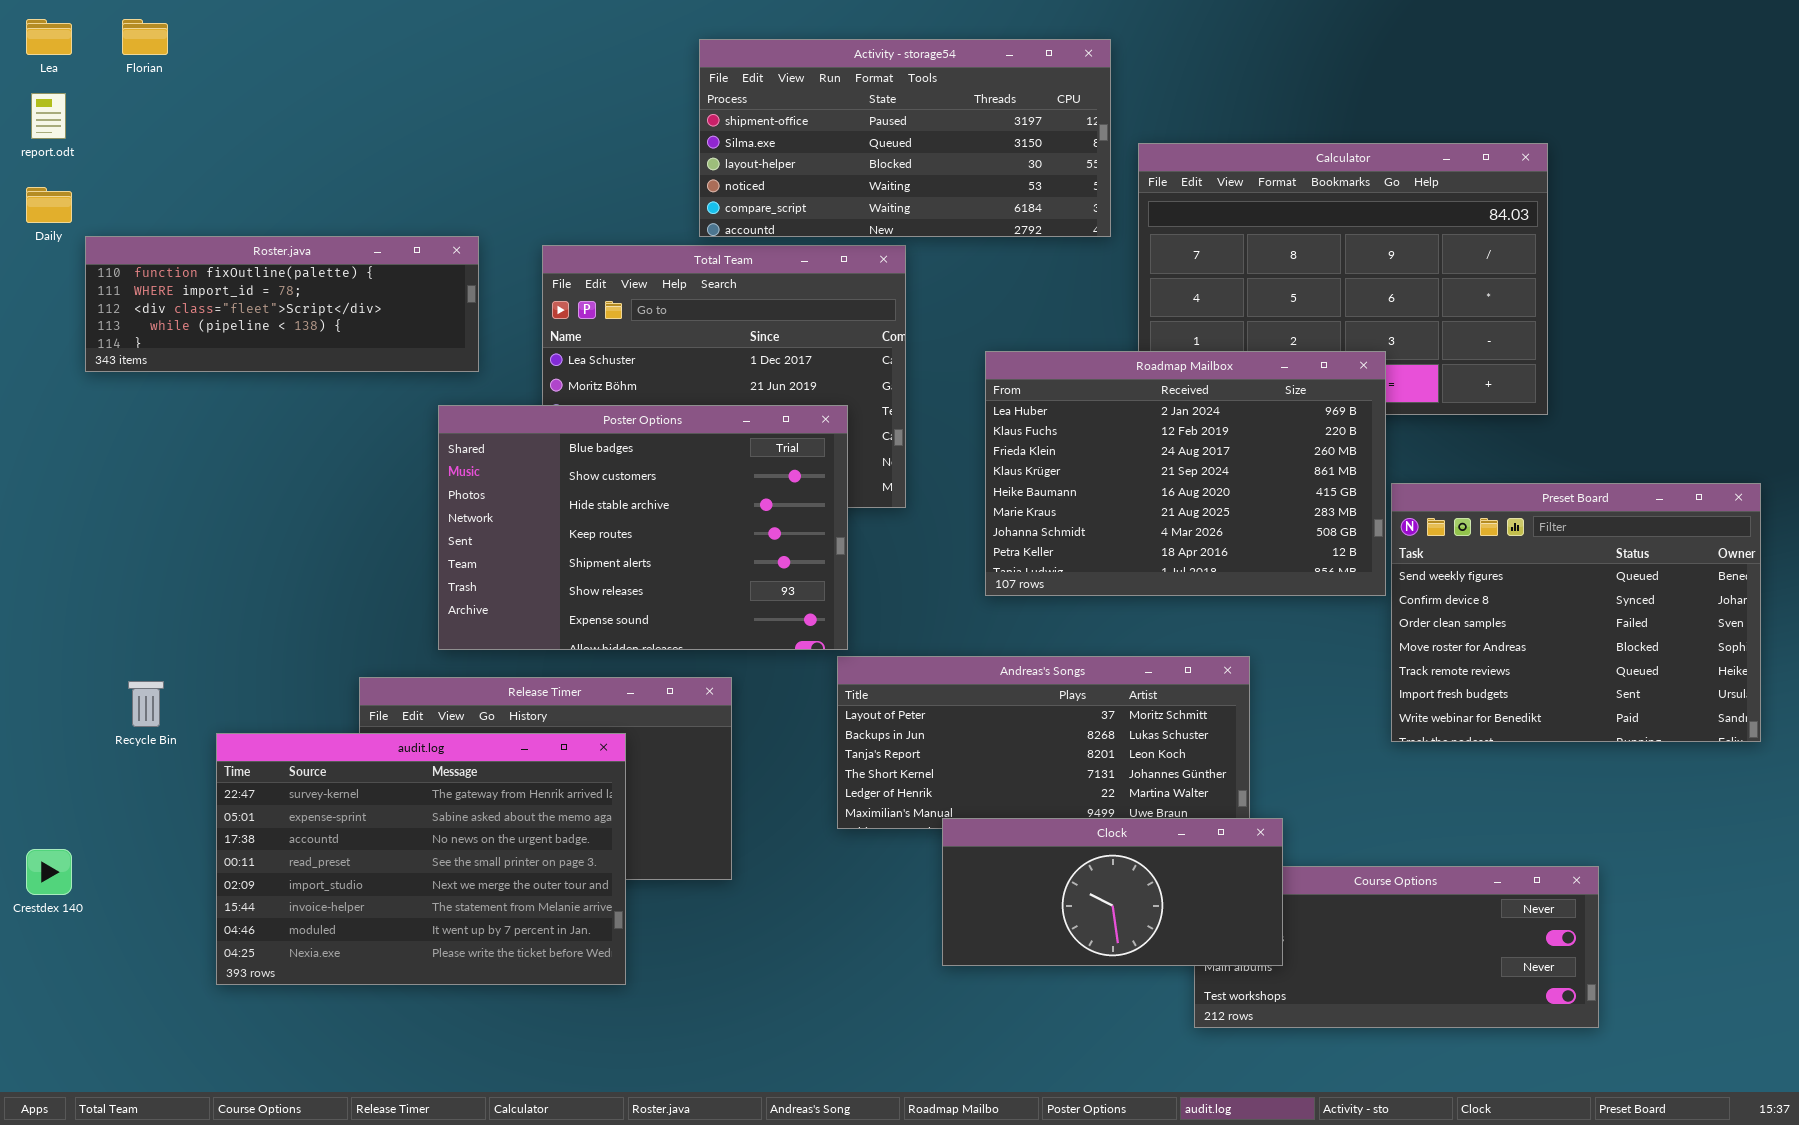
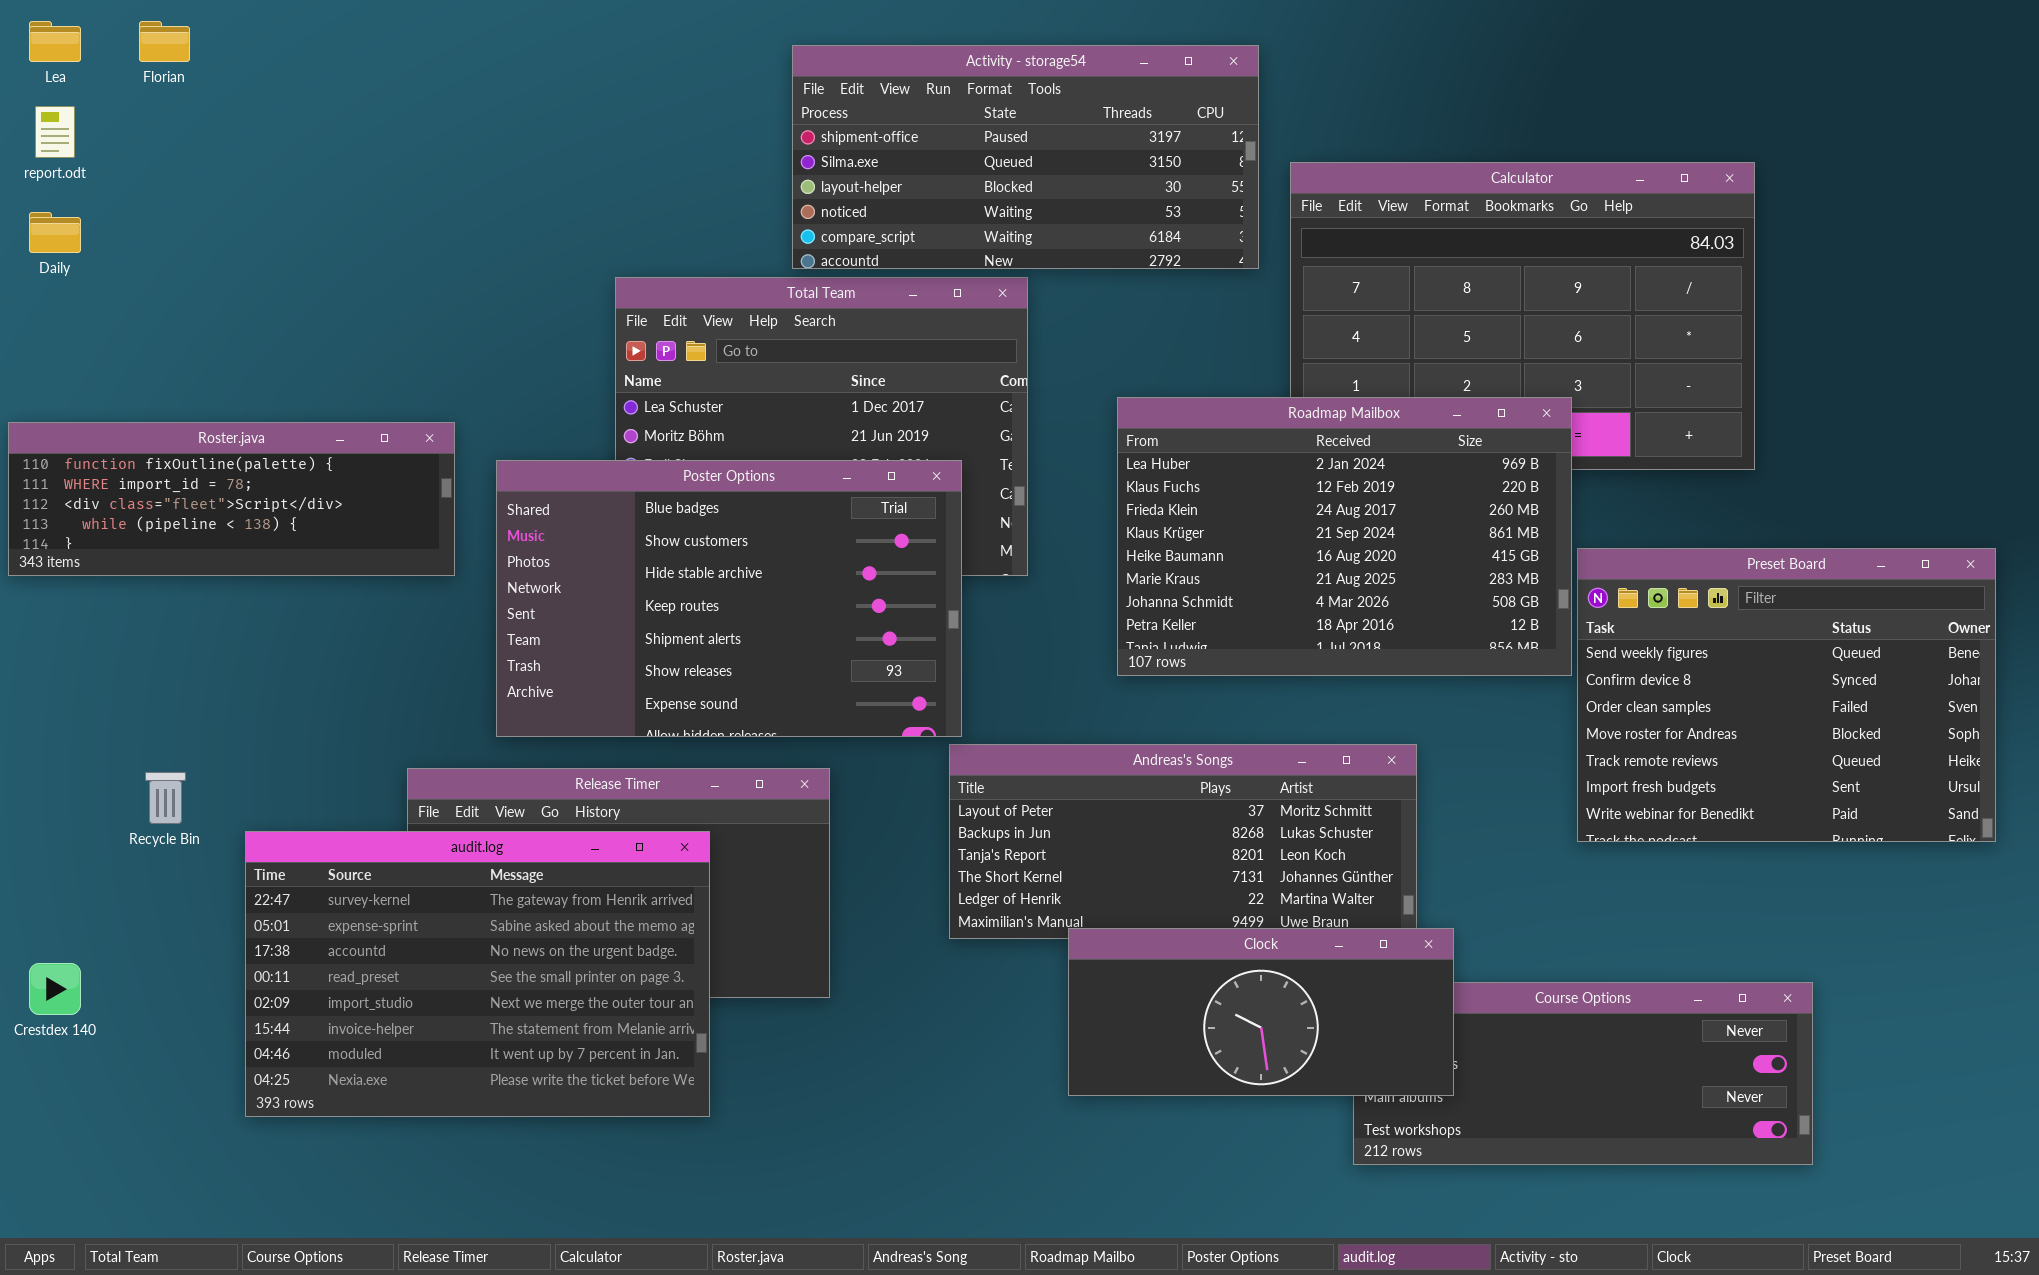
Roster.java: [85,236,479,372] -> [8,422,455,576], moved

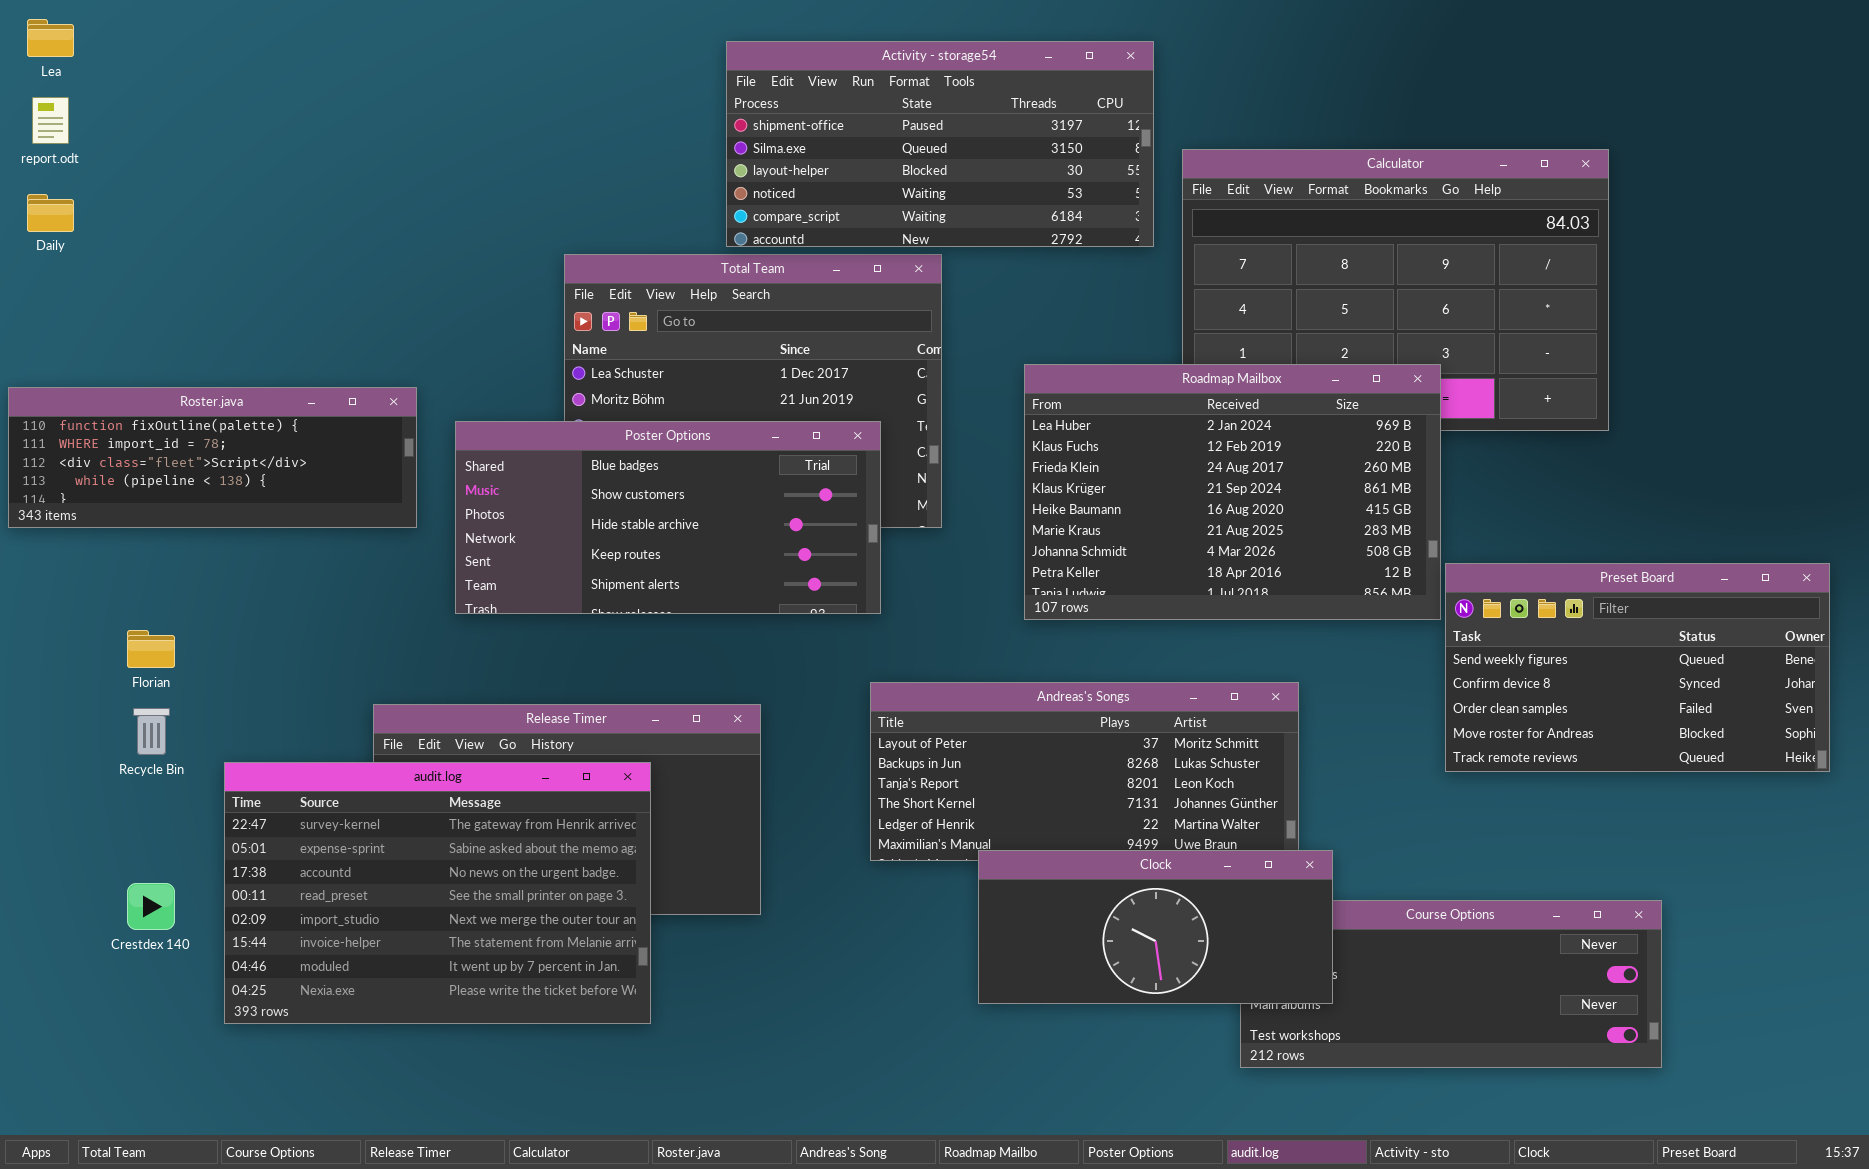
Florian: [139,21,190,62] -> [127,630,175,668], moved
Poster Options: [496,460,962,737] -> [455,421,881,614], resized
Preset Board: [1577,548,1996,842] -> [1445,563,1830,772], resized
Crestdex 140: [29,963,81,1015] -> [127,883,175,930], moved

